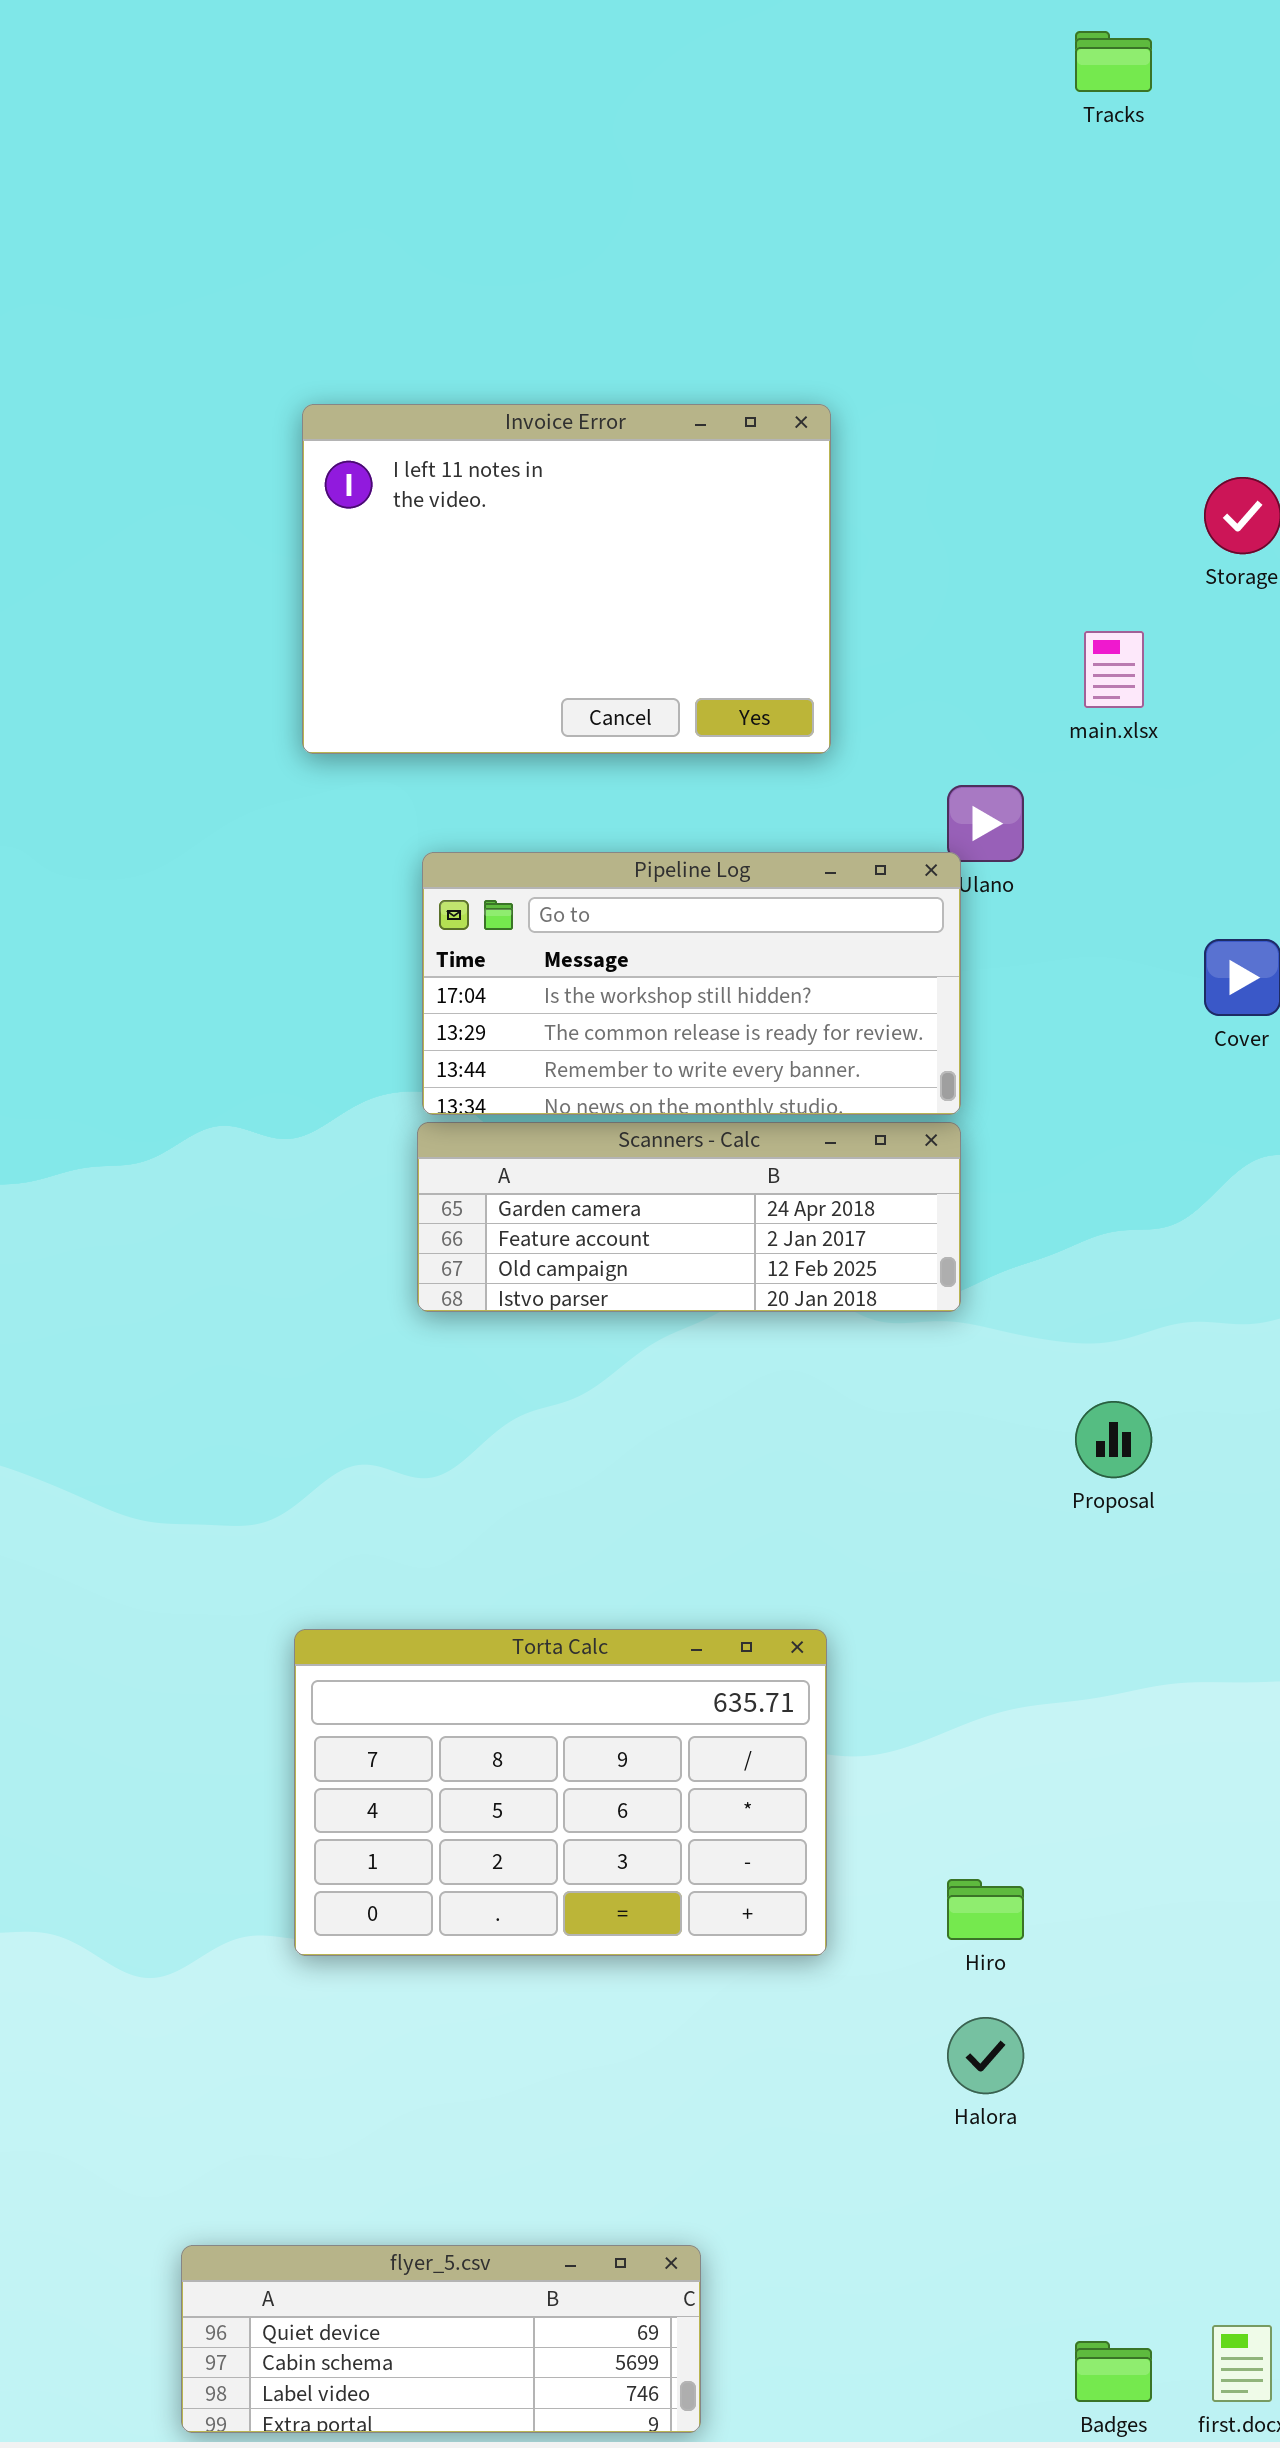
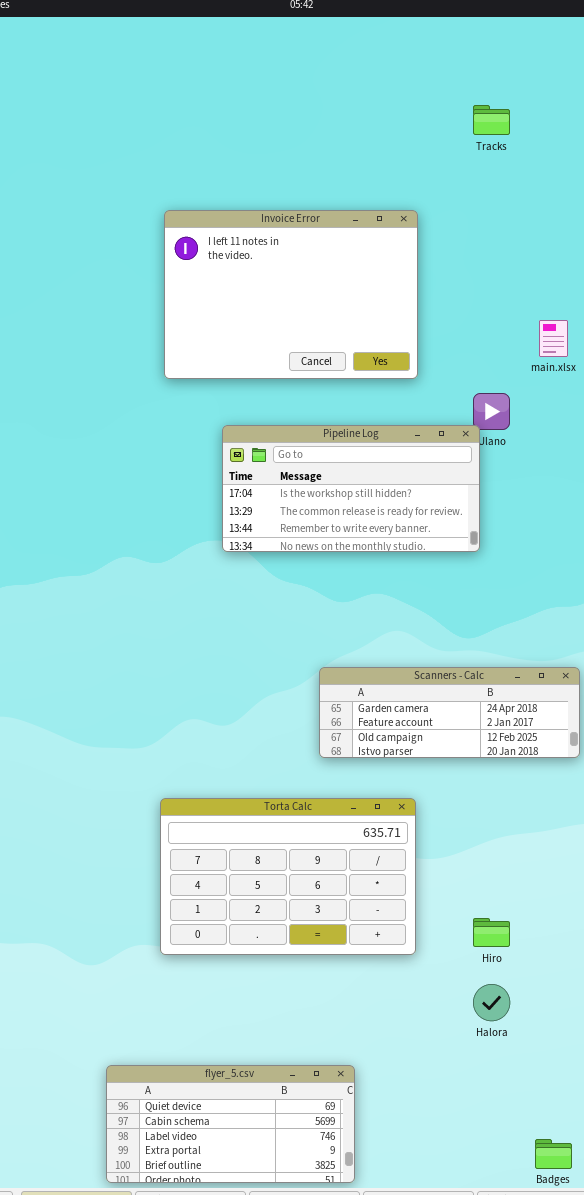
Tracks: [1075,31,1152,92] -> [473,105,510,135], moved
Scanners - Calc: [417,1122,961,1312] -> [319,667,580,758], moved
flyer_5.csv: [181,2245,701,2433] -> [106,1065,355,1183], resized

